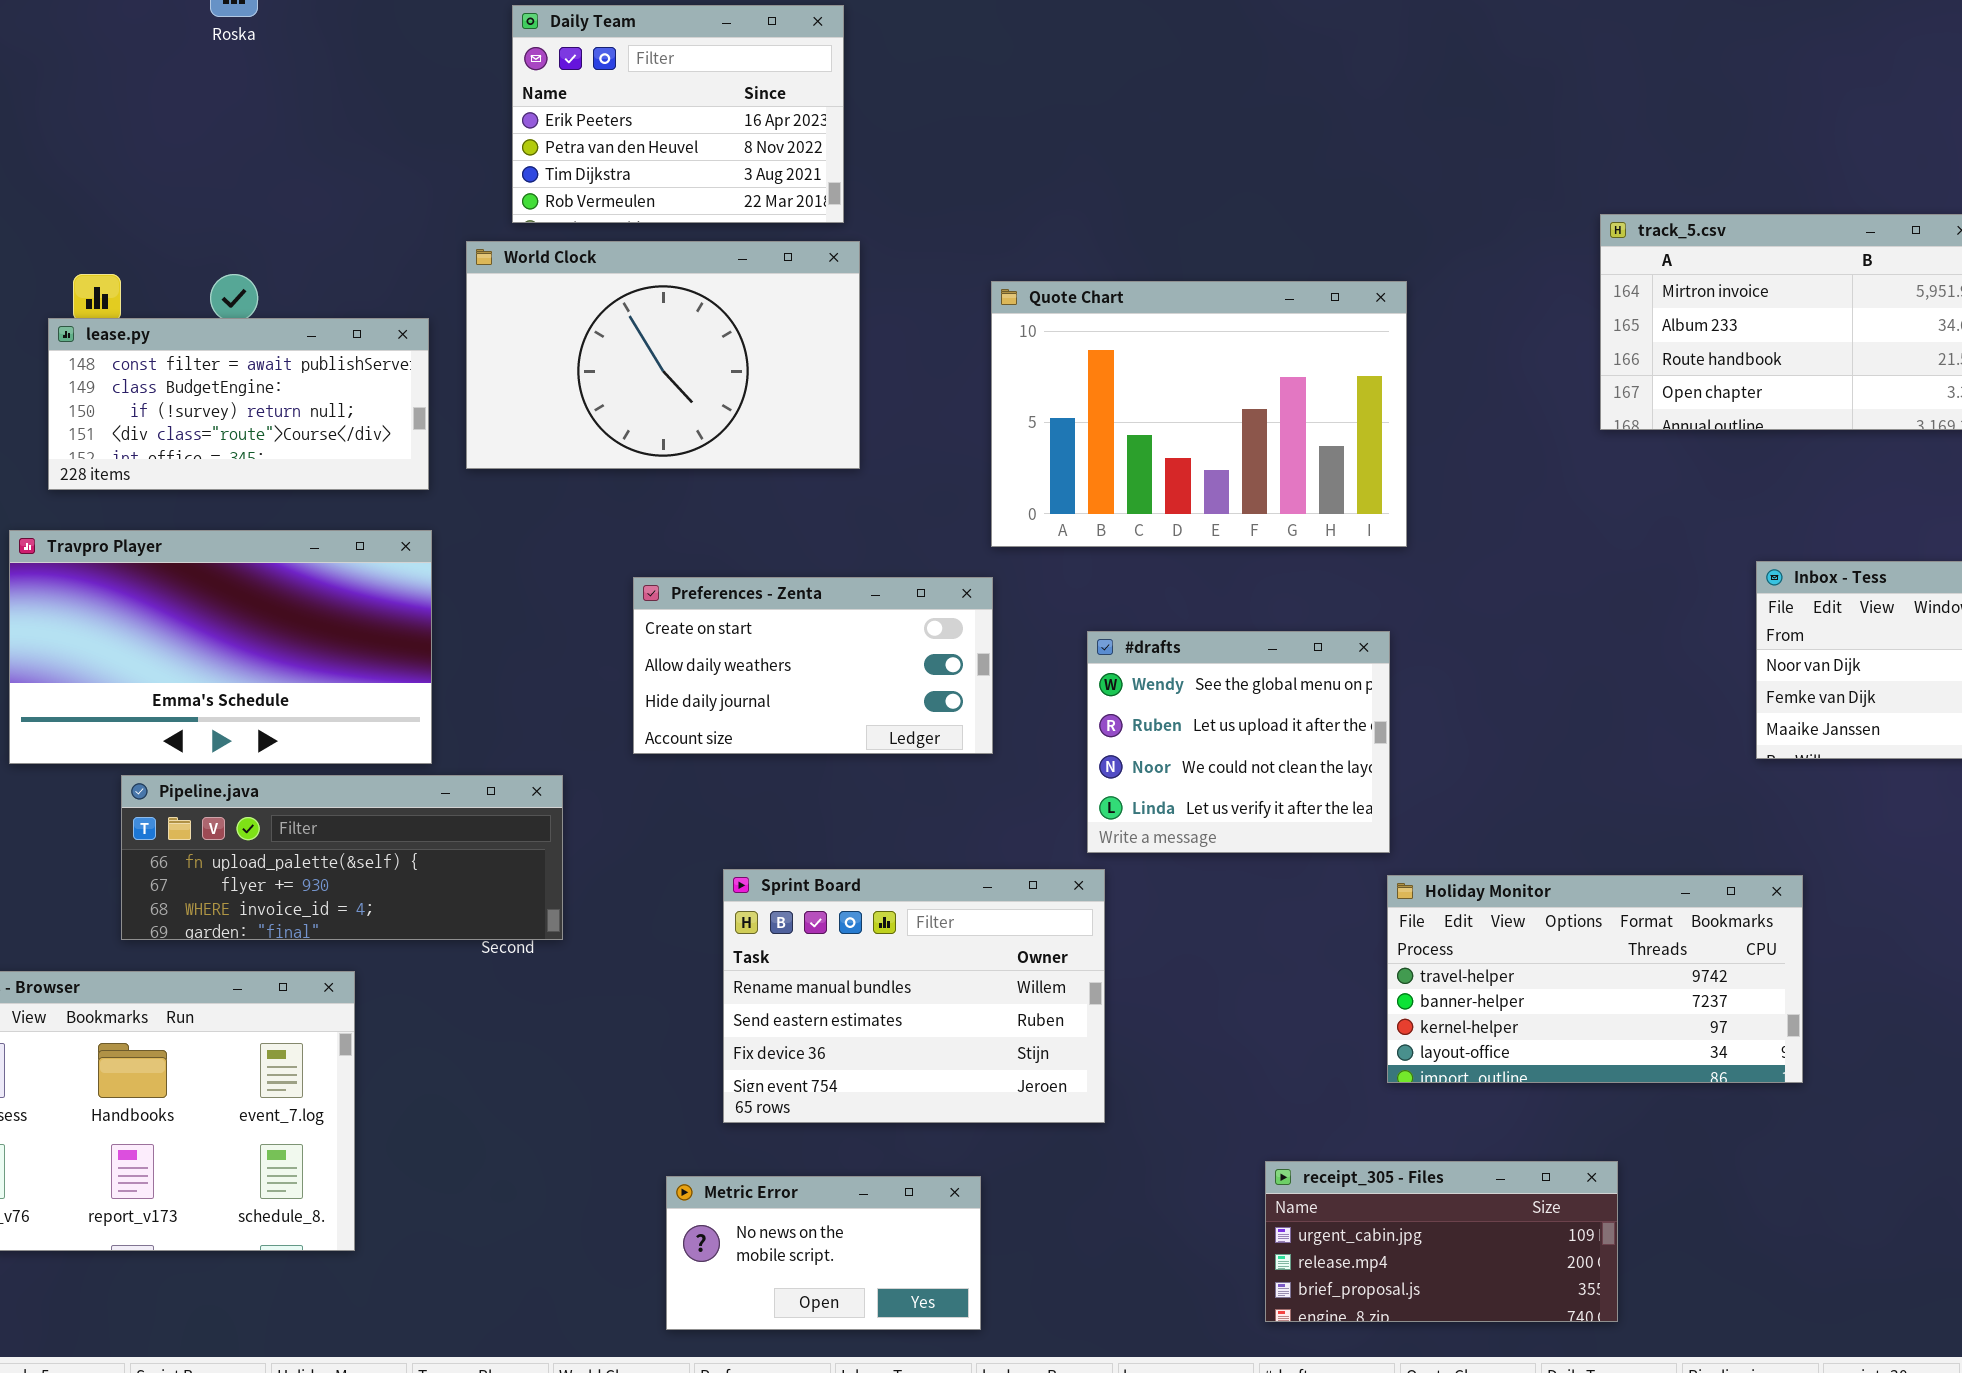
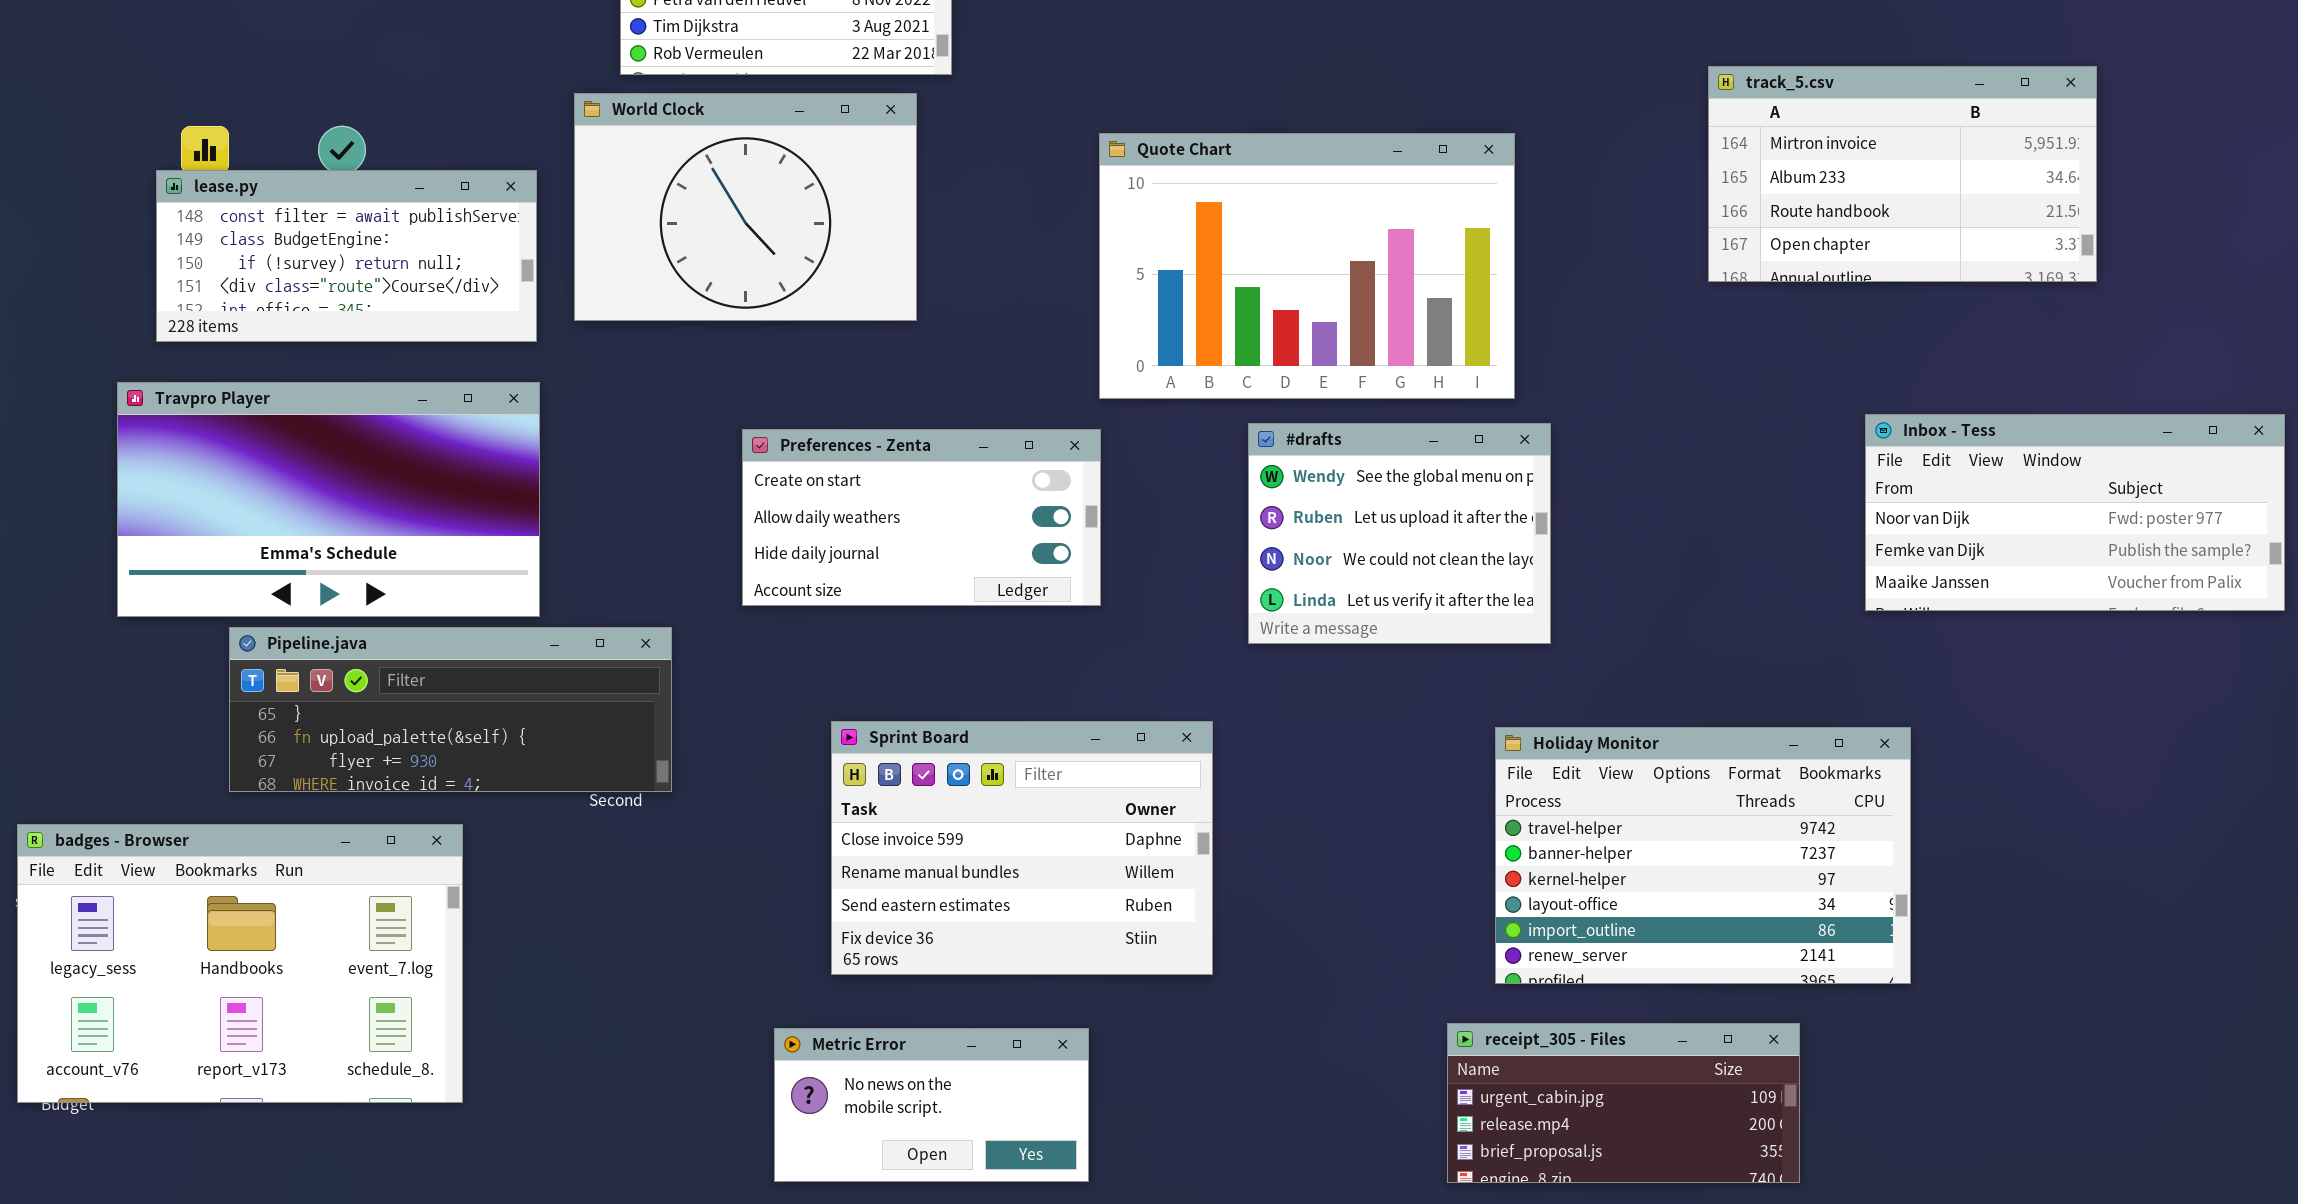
World Clock: [466,241,860,469] -> [574,93,917,321], resized
#drafts: [1087,631,1390,853] -> [1248,423,1551,644], moved
Pipeline.java: [121,775,563,940] -> [229,627,672,792], scrolled up 1 row
Sprint Board: [723,869,1105,1123] -> [831,721,1213,975], scrolled up 1 row
Holiday Monitor: [1387,875,1803,1083] -> [1495,727,1911,984], resized
receipt_305 - Files: [1265,1161,1618,1322] -> [1447,1023,1800,1183], moved

